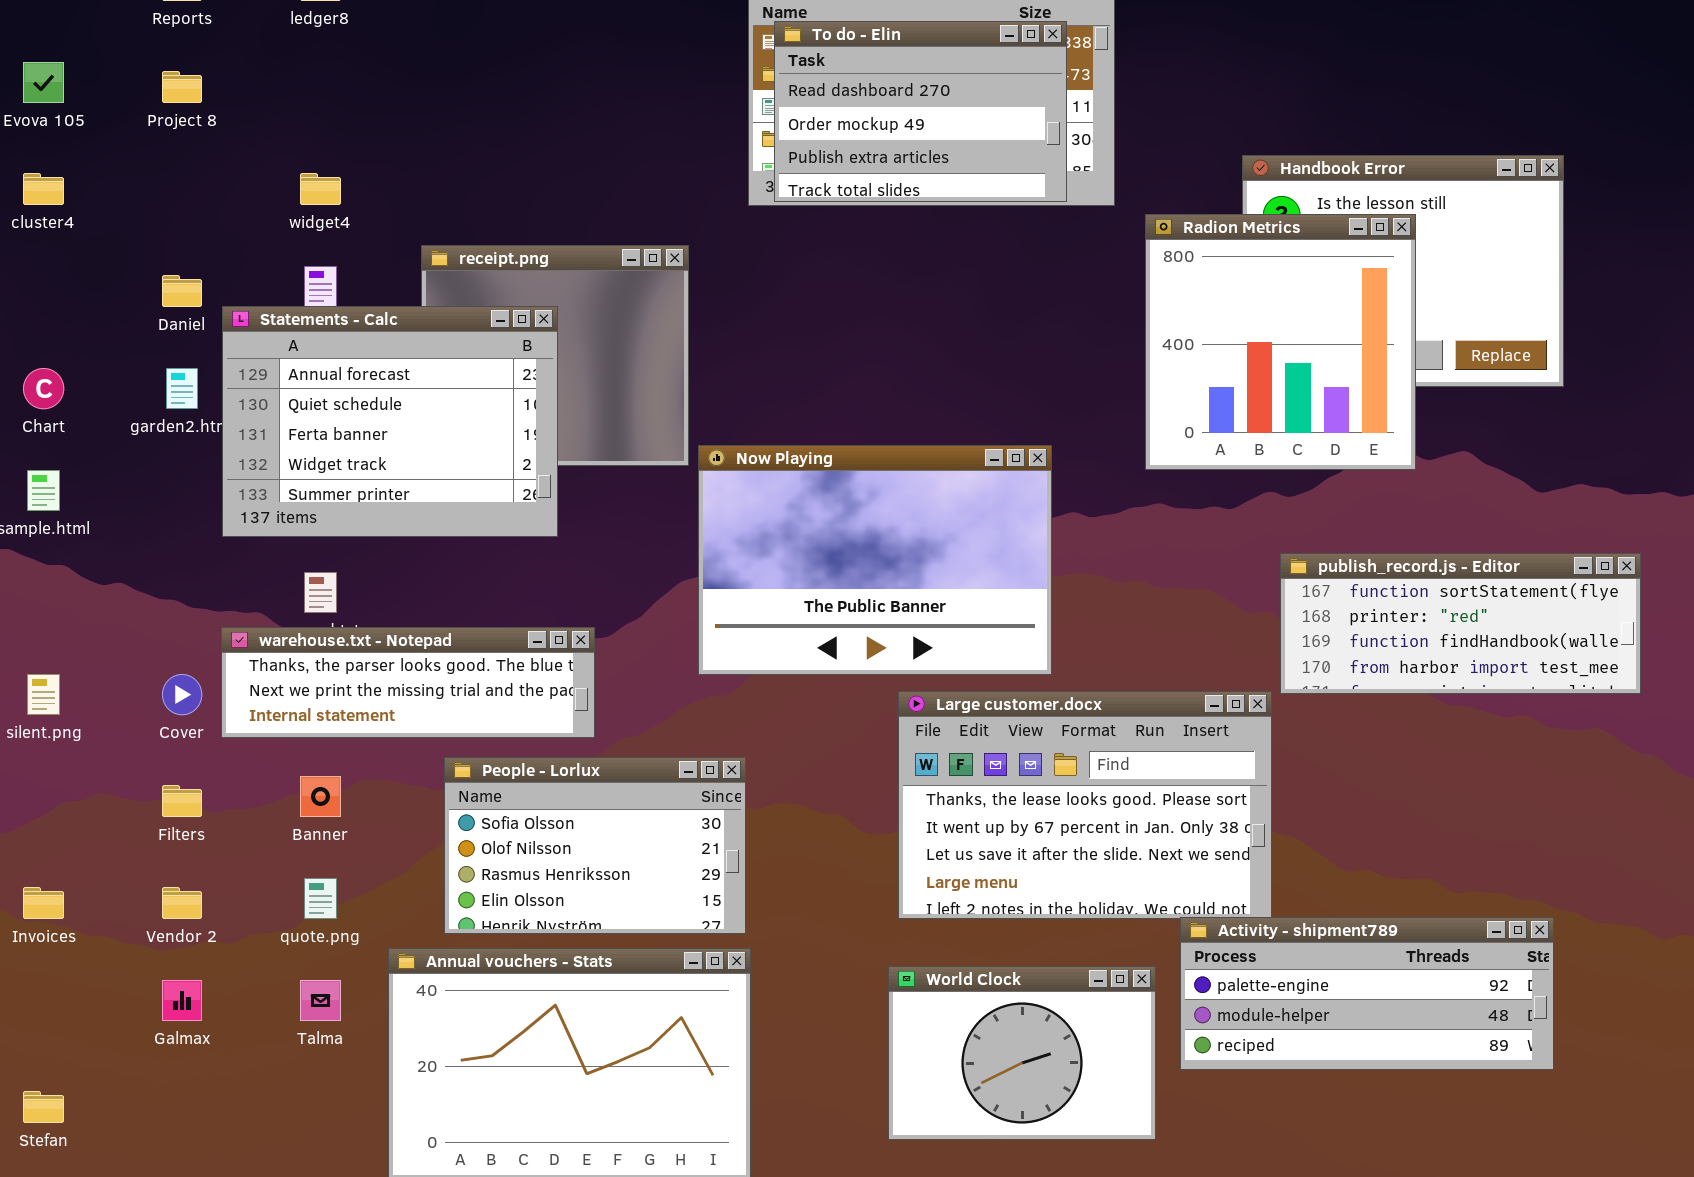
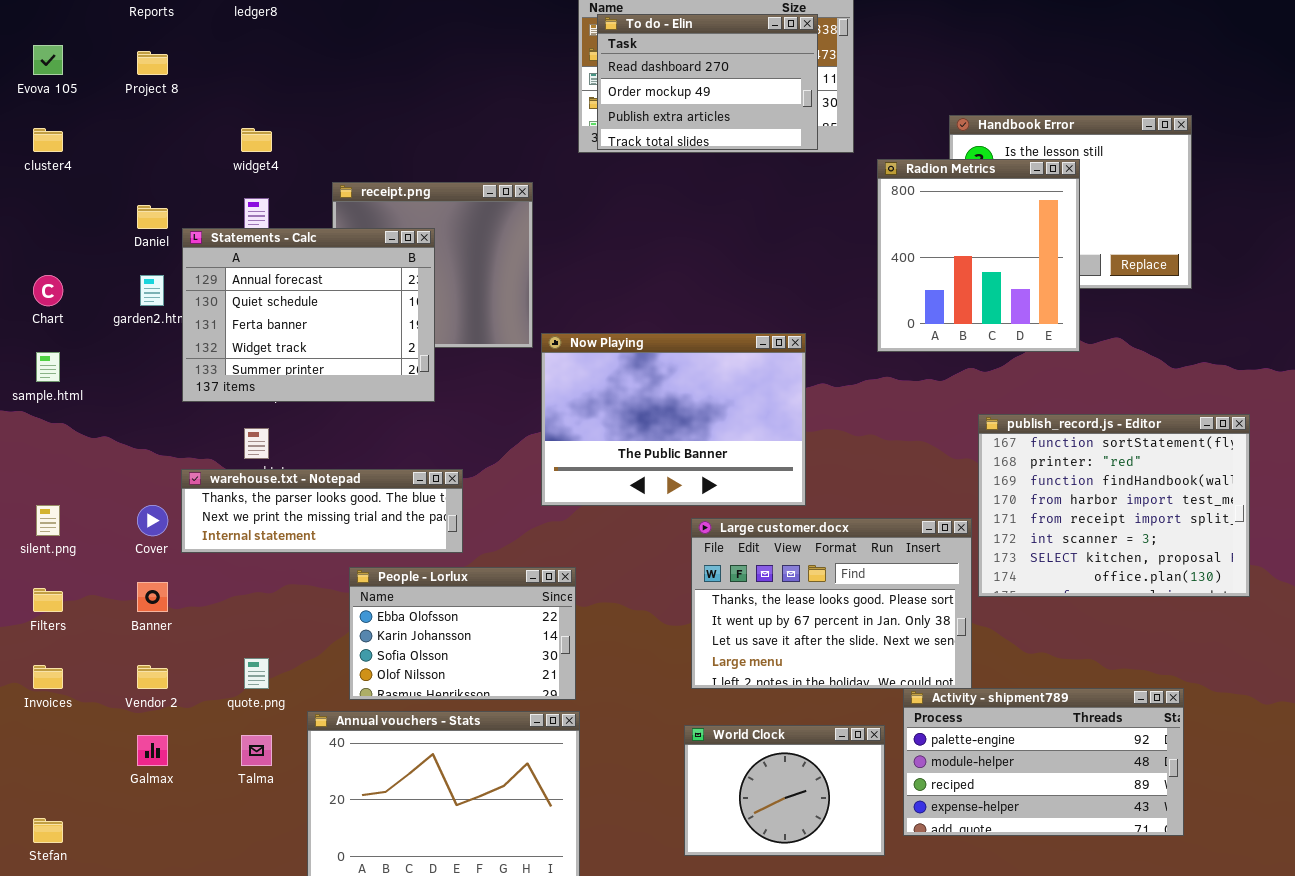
publish_record.js - Editor: [1280,553,1641,694] -> [978,414,1250,597], resized
People - Lorlux: [444,757,746,934] -> [349,567,576,700], scrolled up 2 rows
Banner: [300,776,341,817] -> [137,582,168,612], moved
Filters: [162,785,202,817] -> [33,588,63,612], moved
Activity - shipment789: [1180,917,1554,1070] -> [903,688,1184,836], resized

